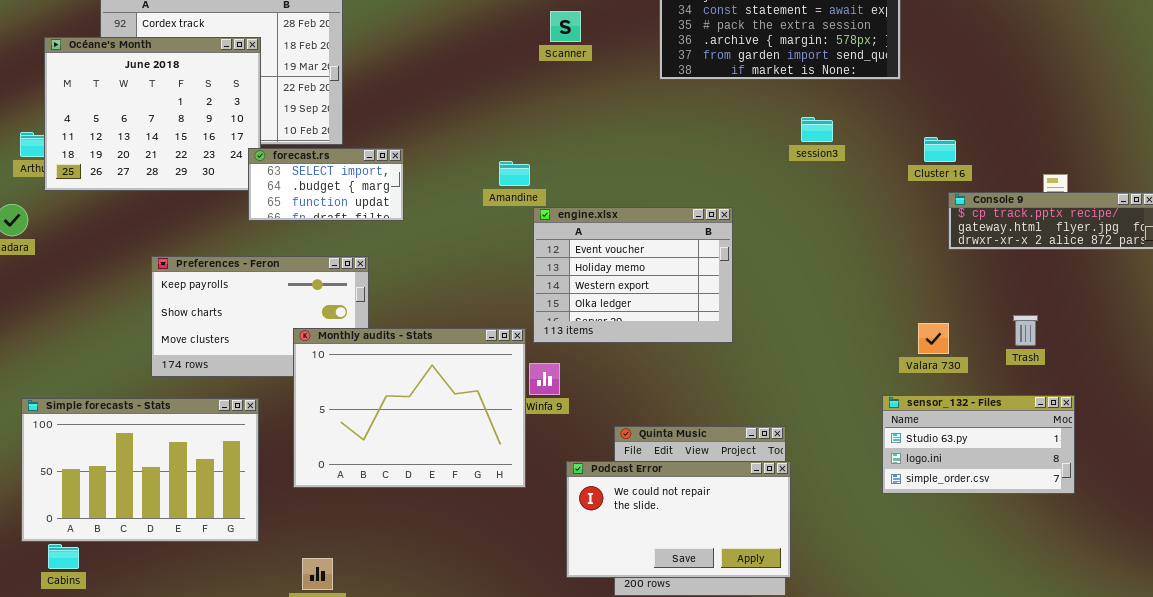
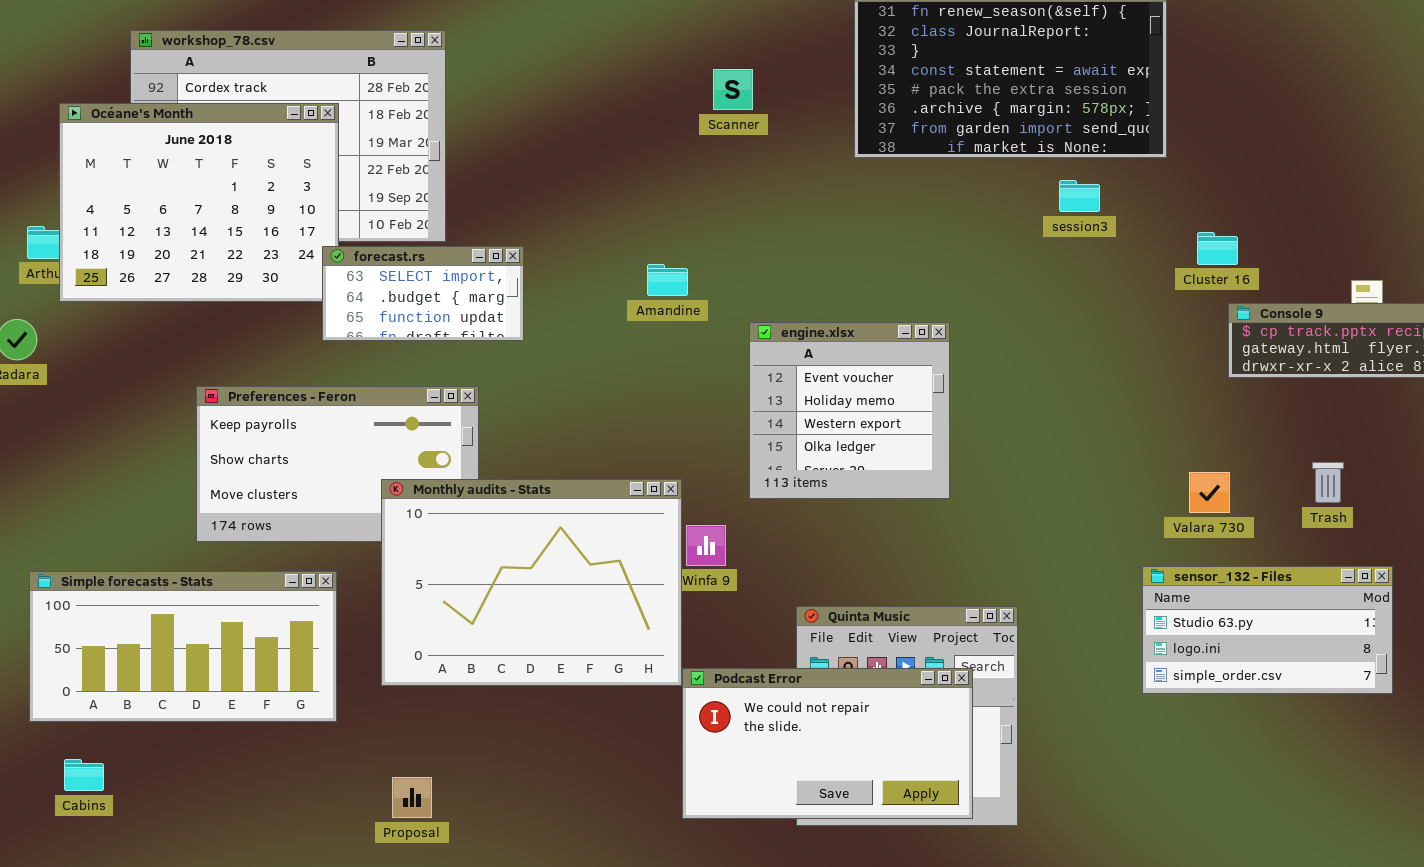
session3: [801,117,833,142] -> [1059,180,1100,212], moved
engine.xlsx: [533,207,733,343] -> [749,322,950,499], resized
Simple forecasts - Stats: [21,398,259,542] -> [29,571,337,722], resized
Podcast Error: [566,461,791,578] -> [682,668,973,819], moved

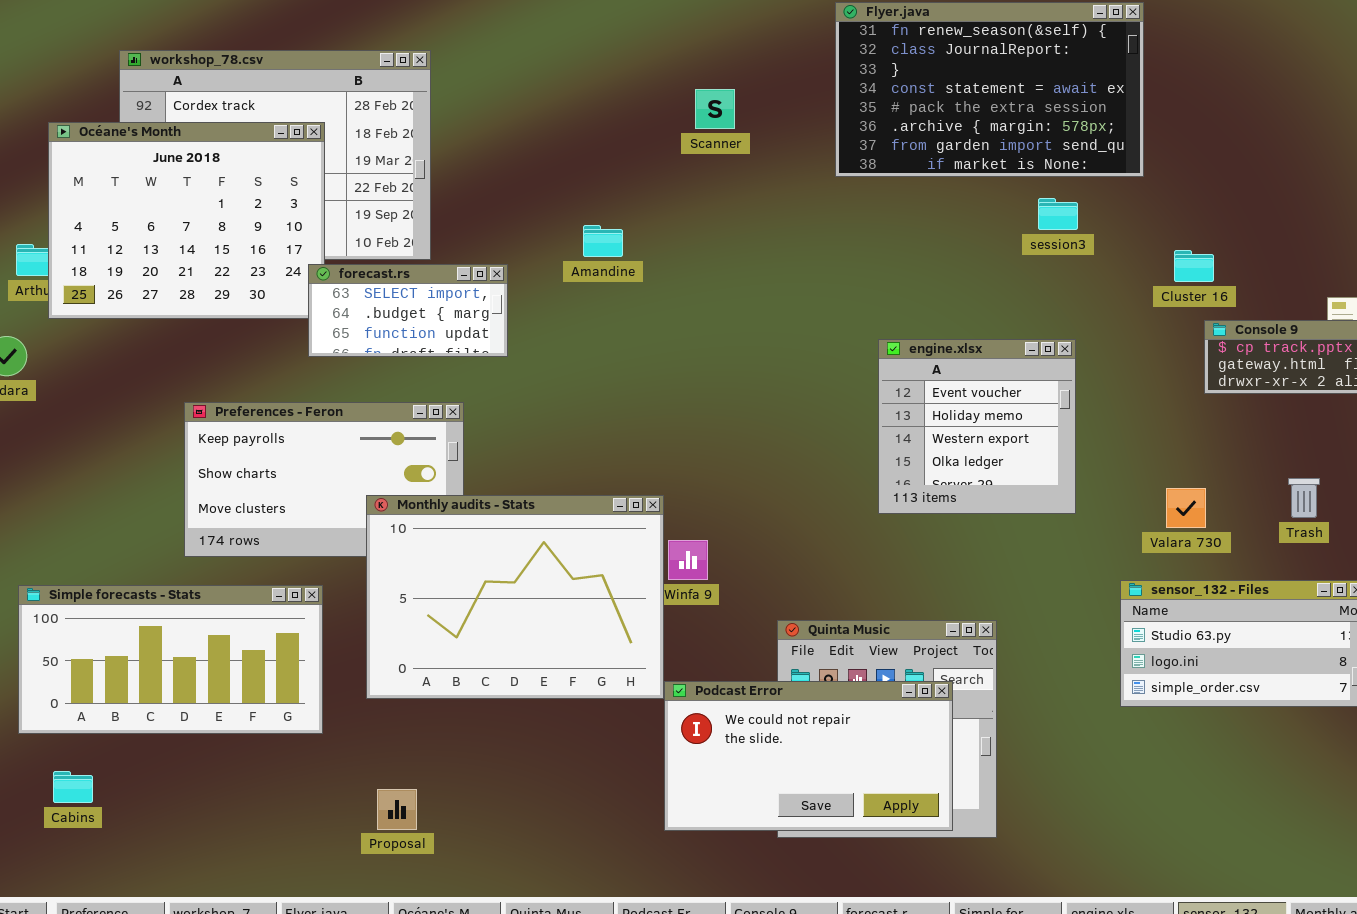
Amandine: [647,264,688,296] -> [583,225,623,257], moved
engine.xlsx: [749,322,950,499] -> [878,339,1076,514], moved

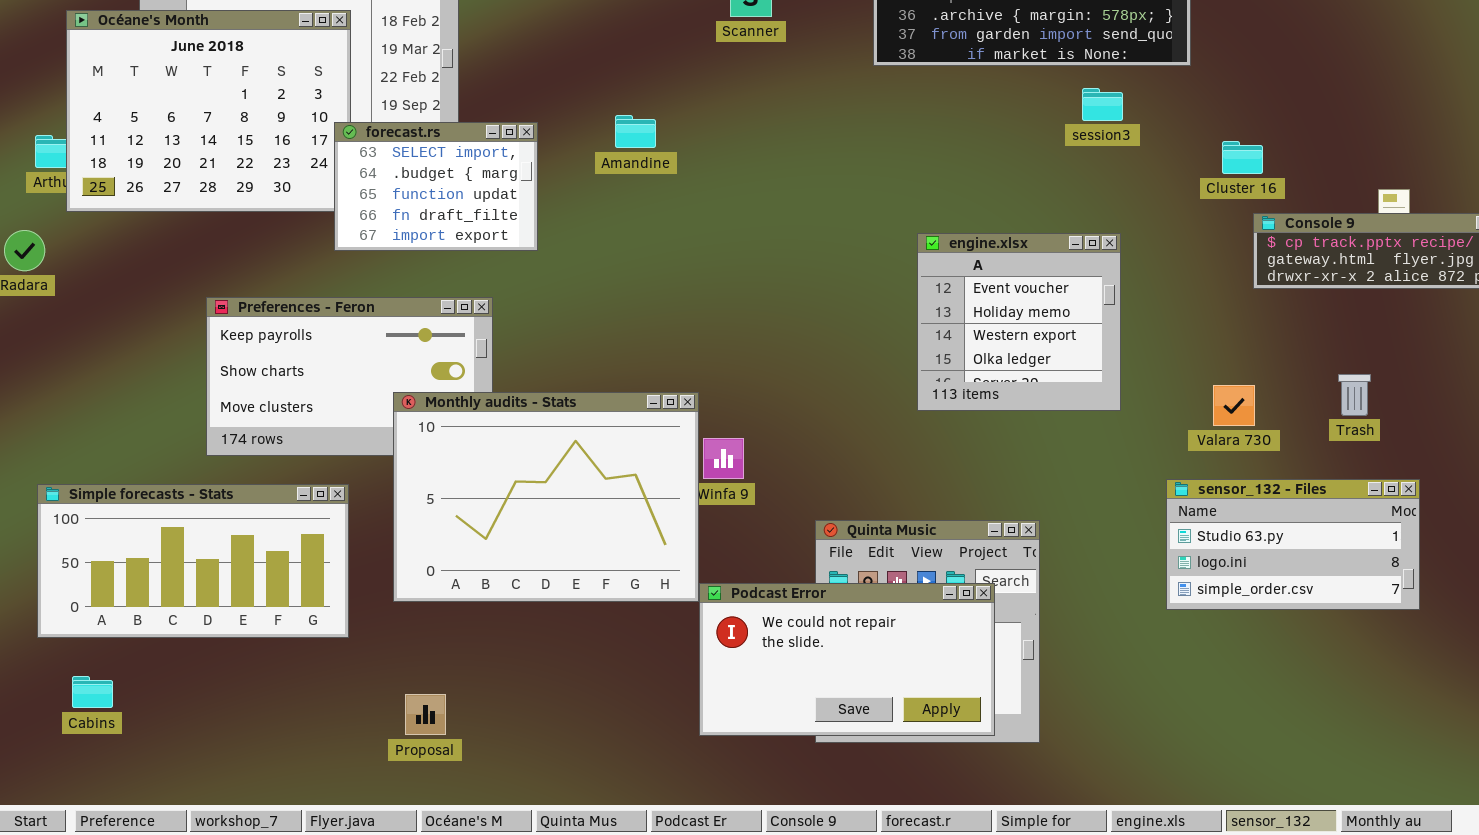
forecast.rs: [308,264,508,357] -> [334,122,538,251], resized

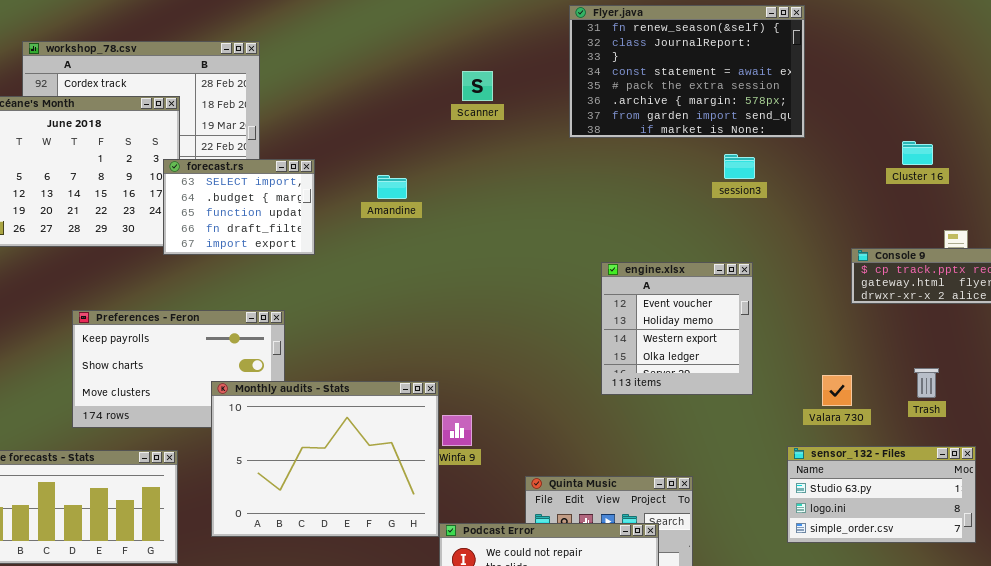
forecast.rs: [334,122,538,251] -> [163,159,315,255], moved
Cluster 16: [1222,141,1263,174] -> [902,141,933,165], moved

